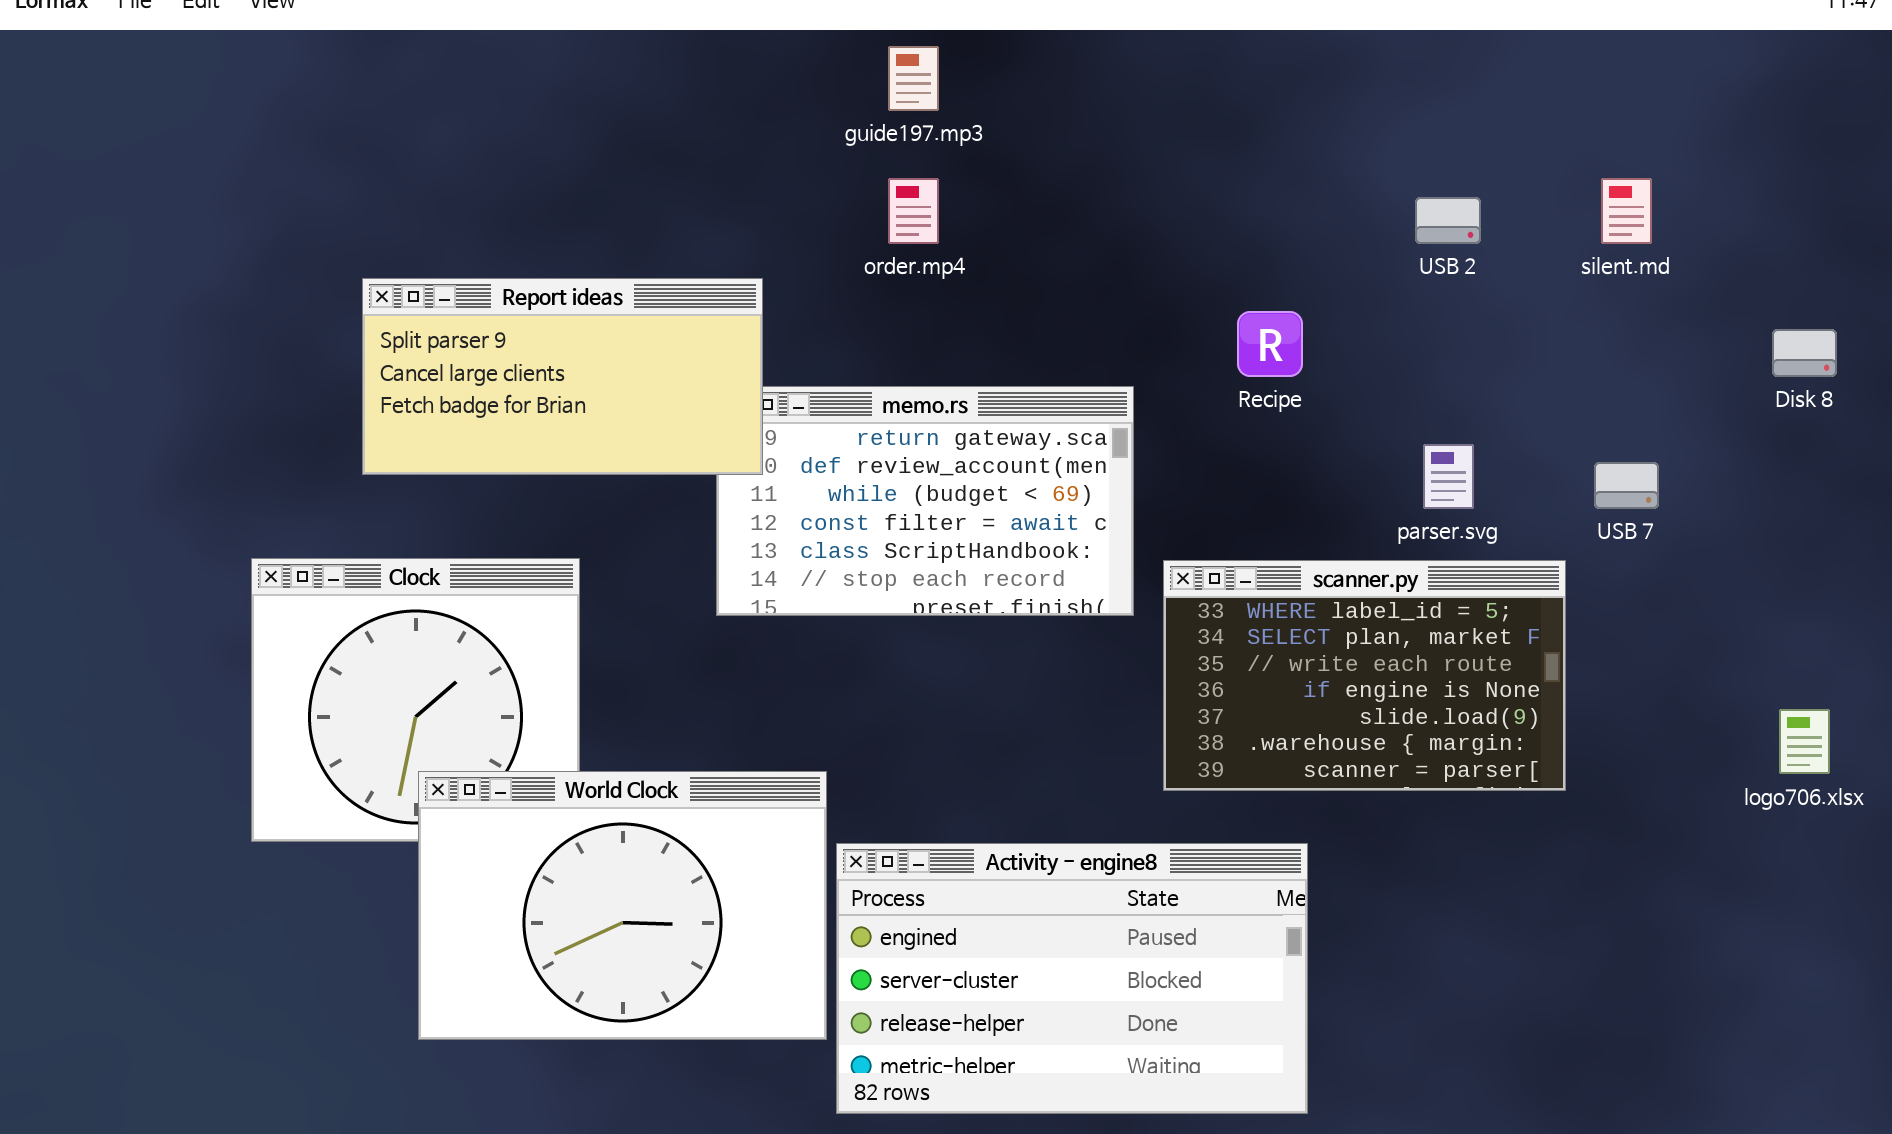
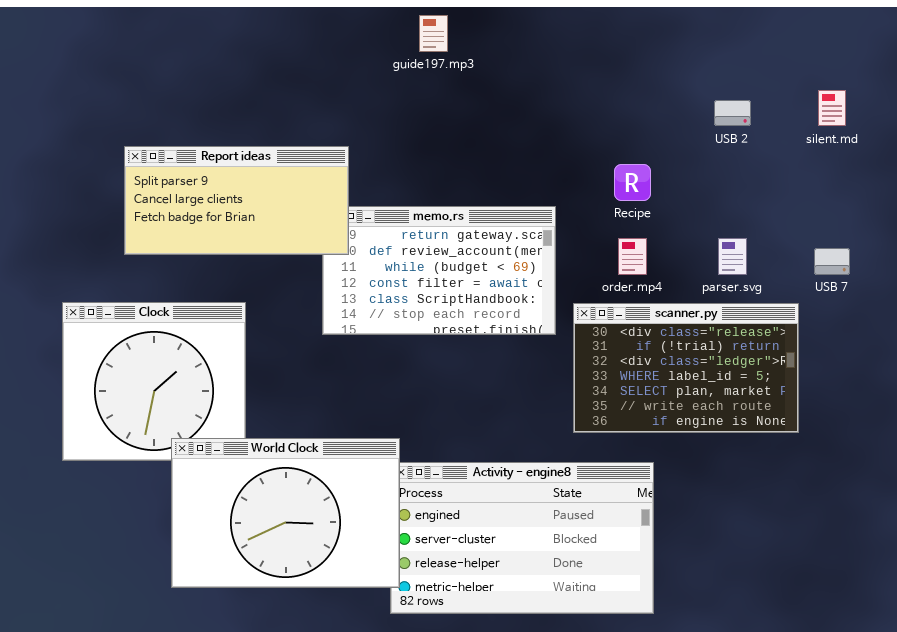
order.mp4: [888,178,939,244] -> [618,238,647,275], moved
scanner.py: [1163,560,1566,791] -> [573,303,799,433], scrolled up 3 rows
World Clock: [418,771,827,1040] -> [171,438,400,588], moved

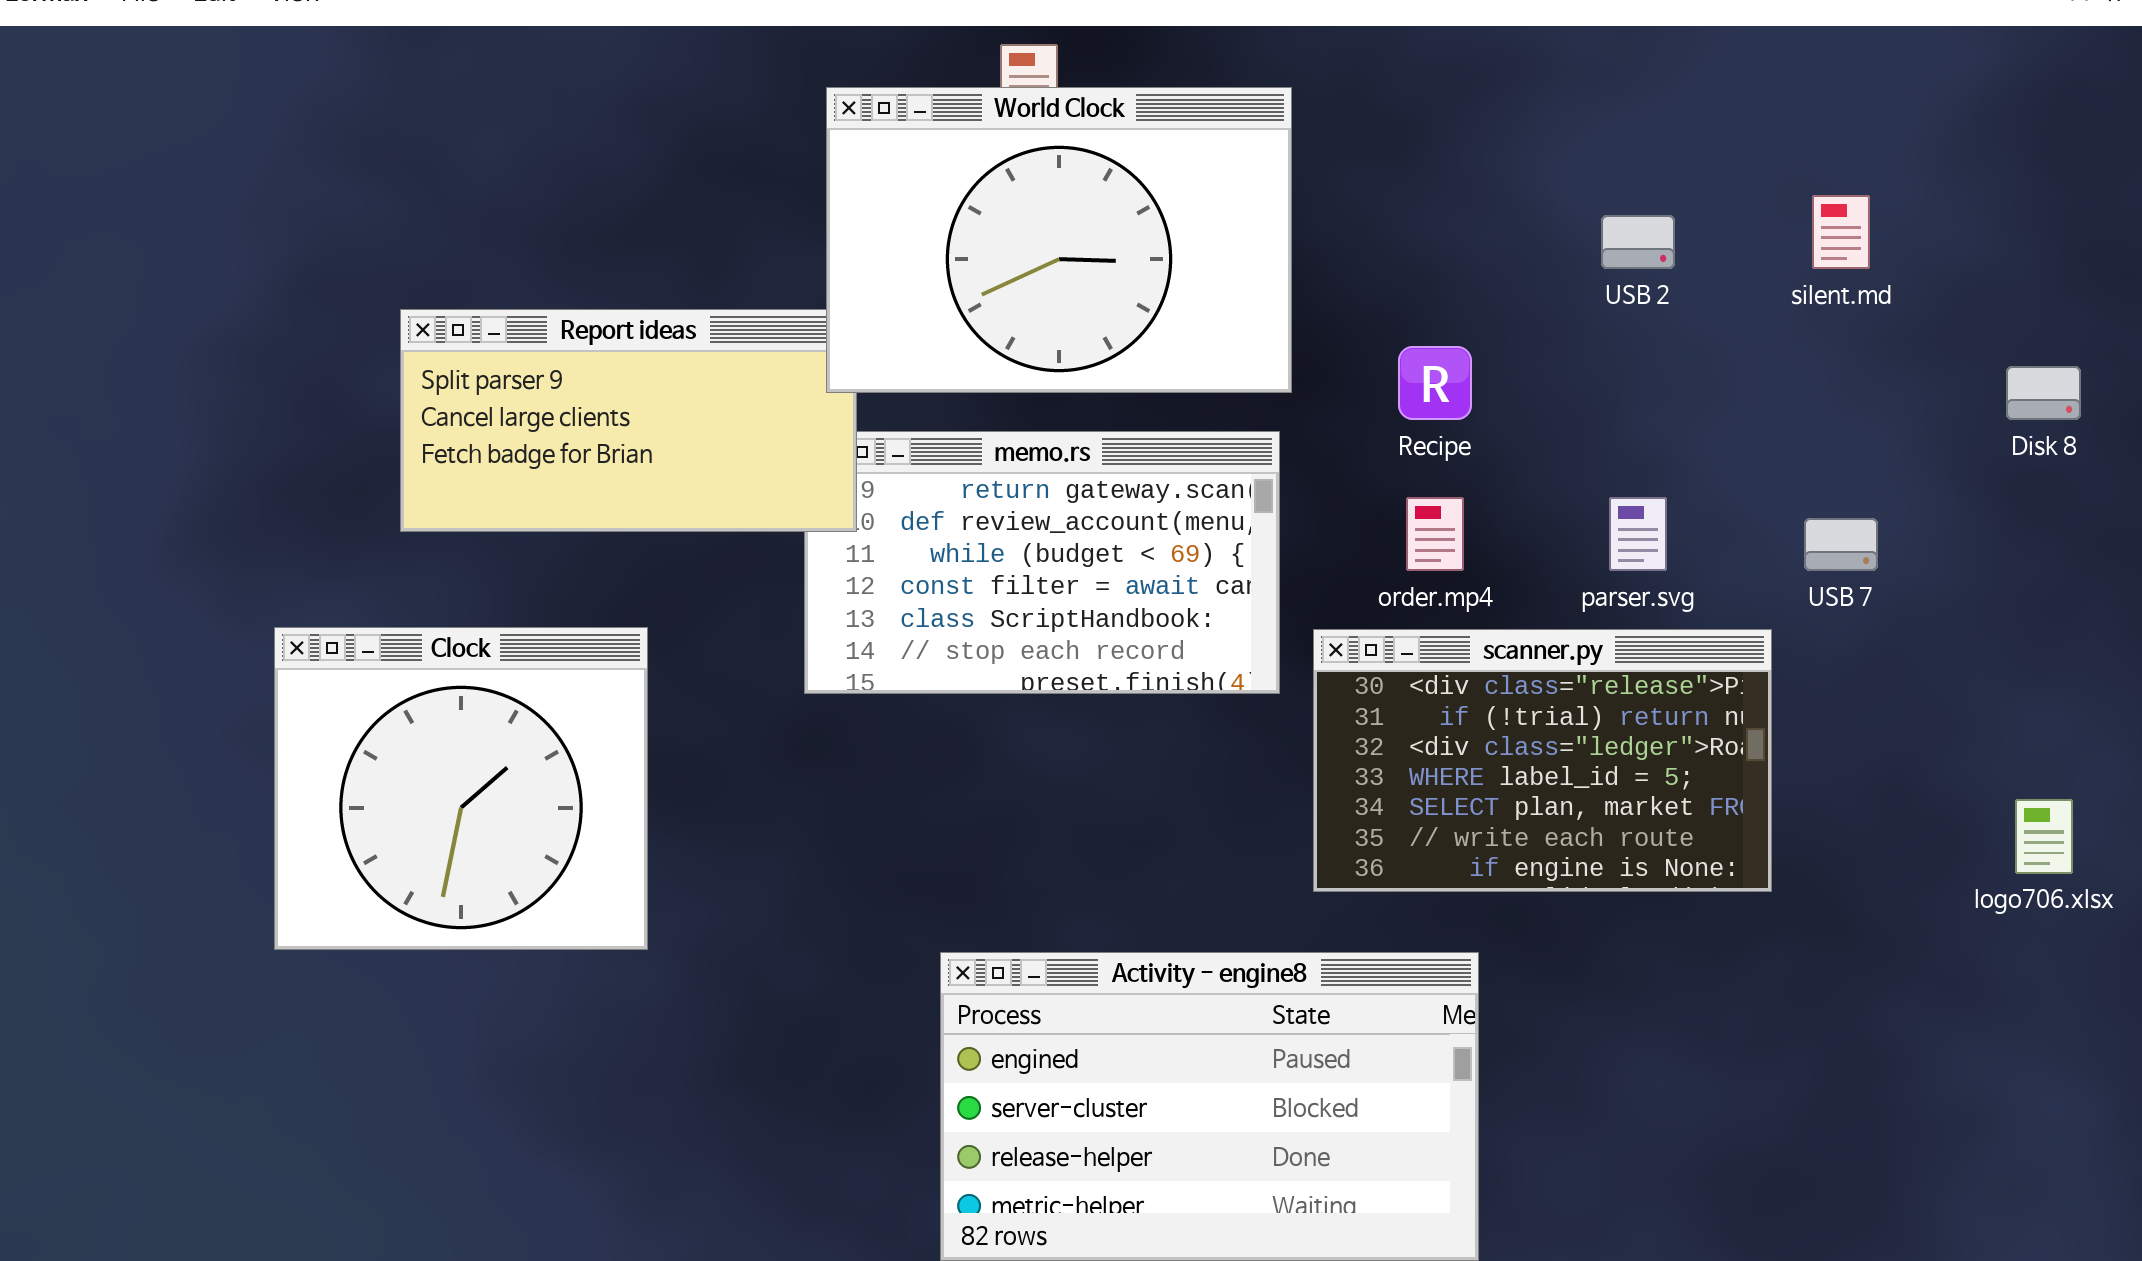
World Clock: [171,438,400,588] -> [826,87,1292,393], moved

